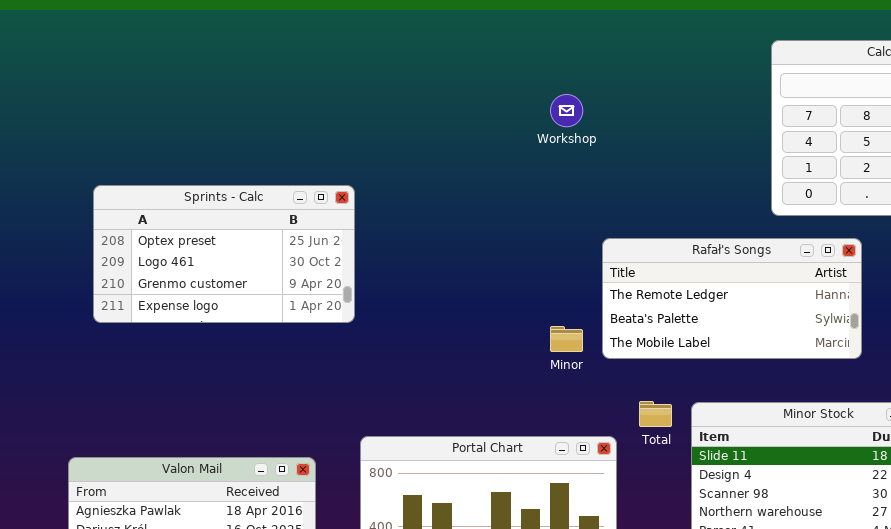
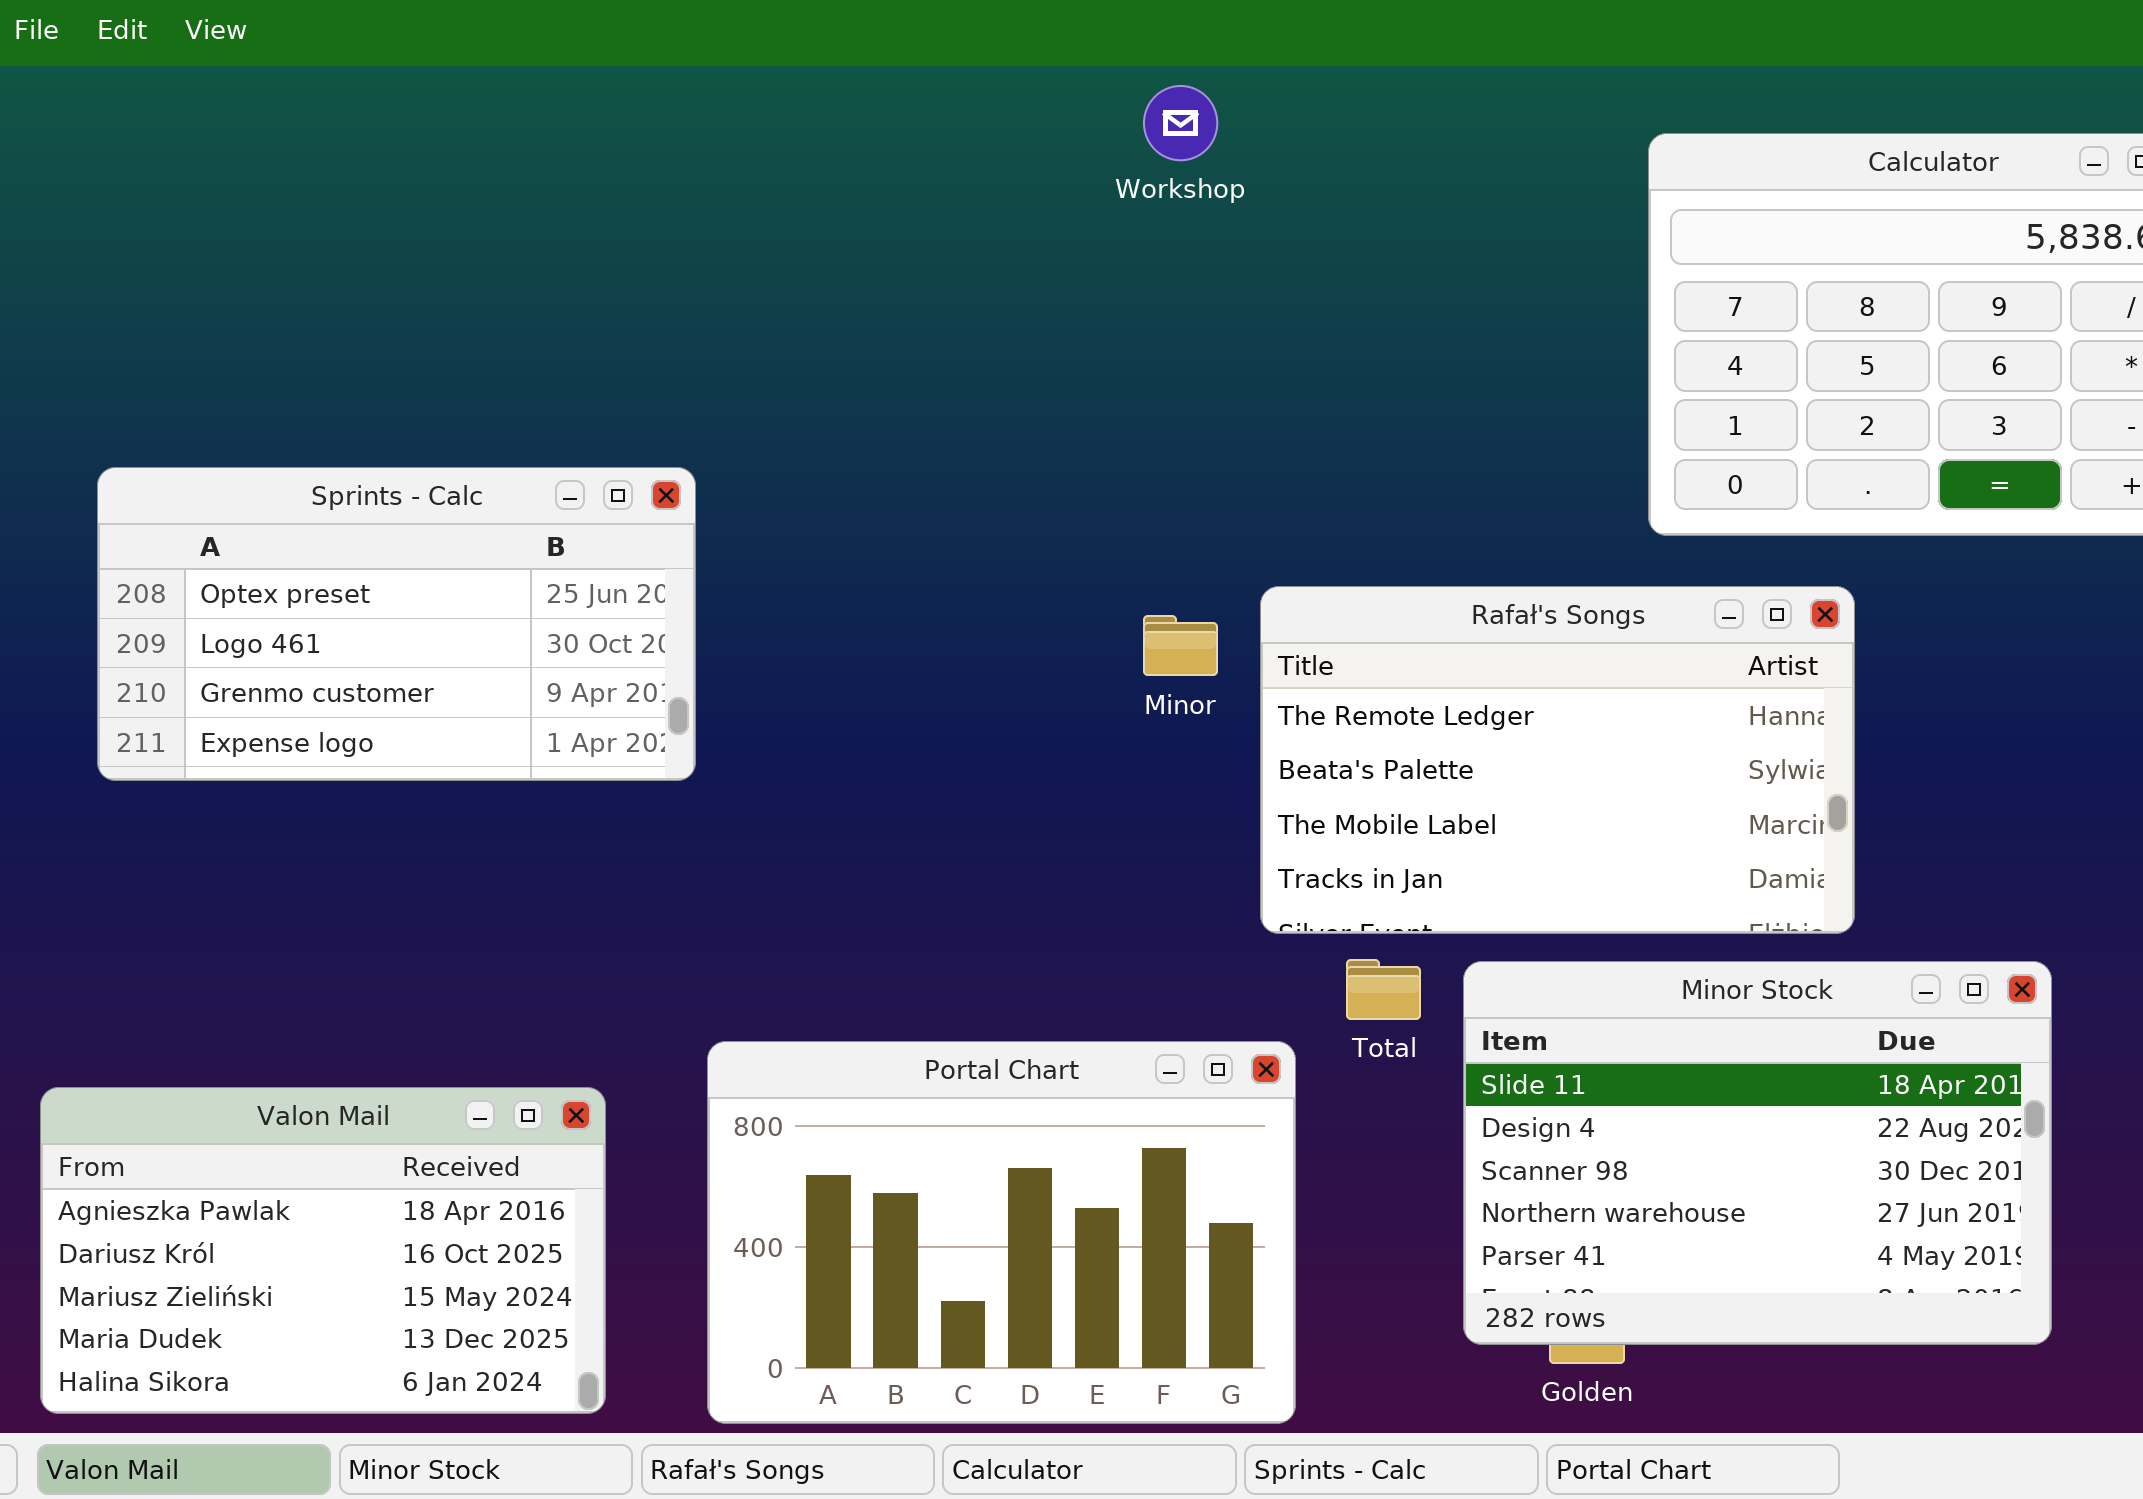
Workshop: [550,94,583,127] -> [1143,85,1218,161], moved
Rafał's Songs: [602,238,862,359] -> [1260,586,1855,934], resized
Minor: [550,326,583,352] -> [1143,615,1218,676], moved

